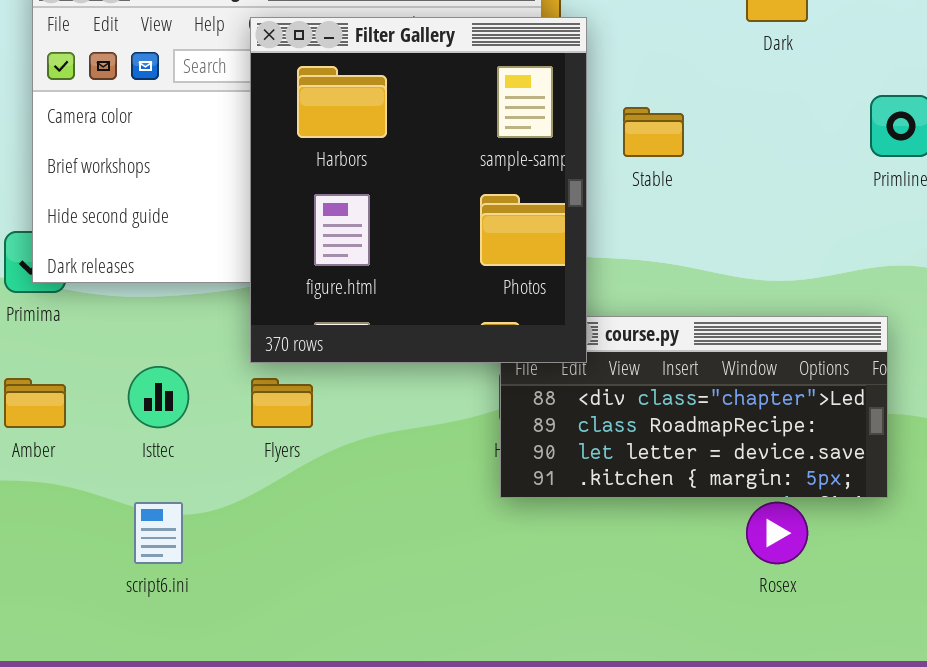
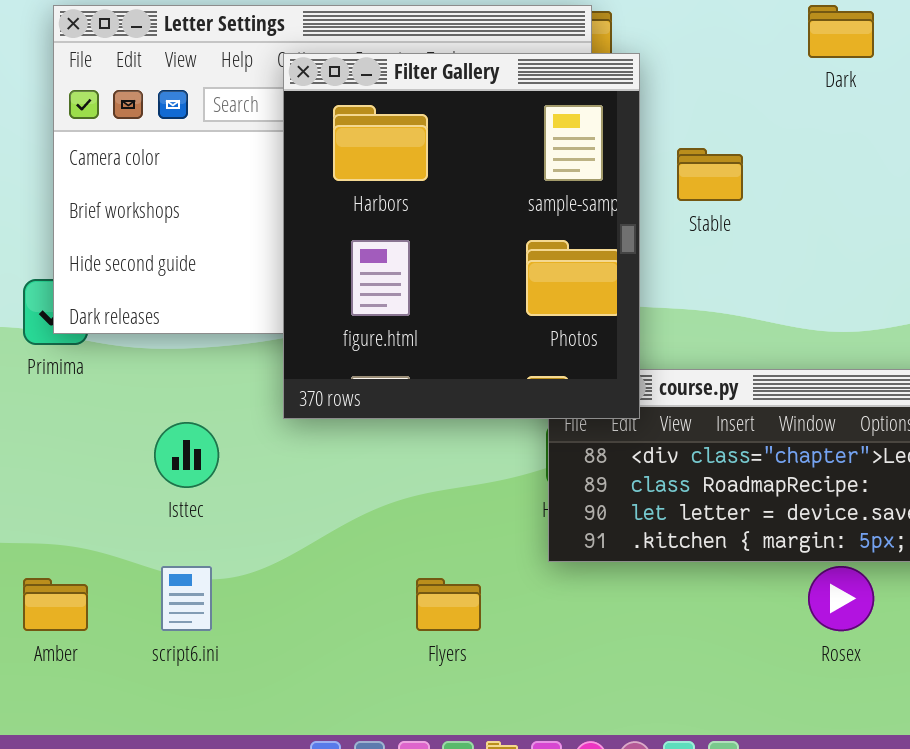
Amber: [4,378,66,428] -> [23,578,88,631], moved
Flyers: [251,378,313,428] -> [416,578,481,631], moved

